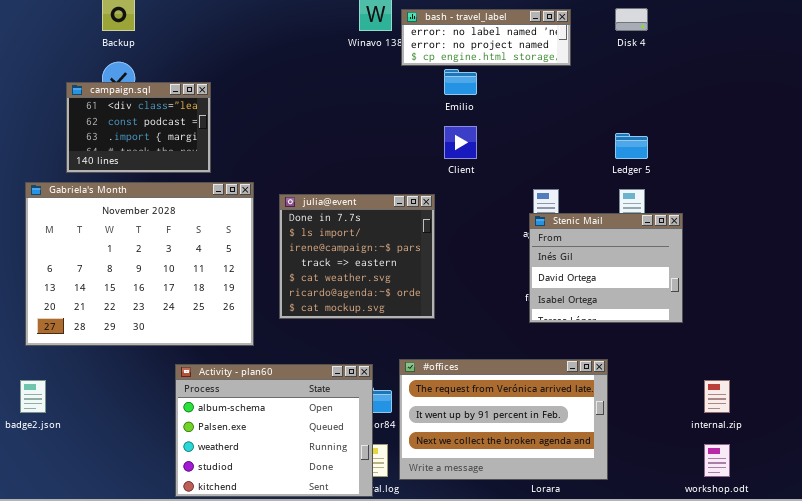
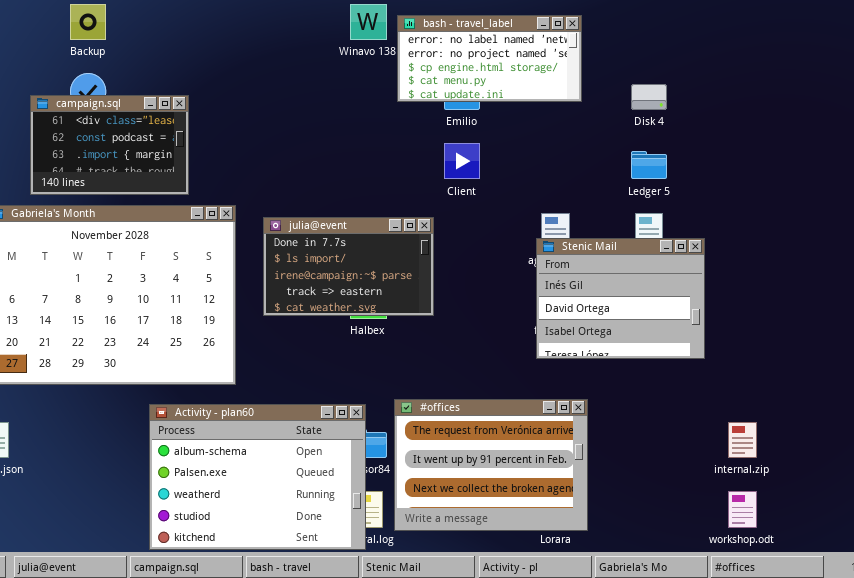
Disk 4: [615,8,648,31] -> [631,84,667,110], moved
bash - travel_label: [401,9,571,66] -> [397,15,582,102], resized
julia@event: [279,194,435,319] -> [263,217,434,316], resized
#offices: [399,359,608,480] -> [394,399,588,531], resized

